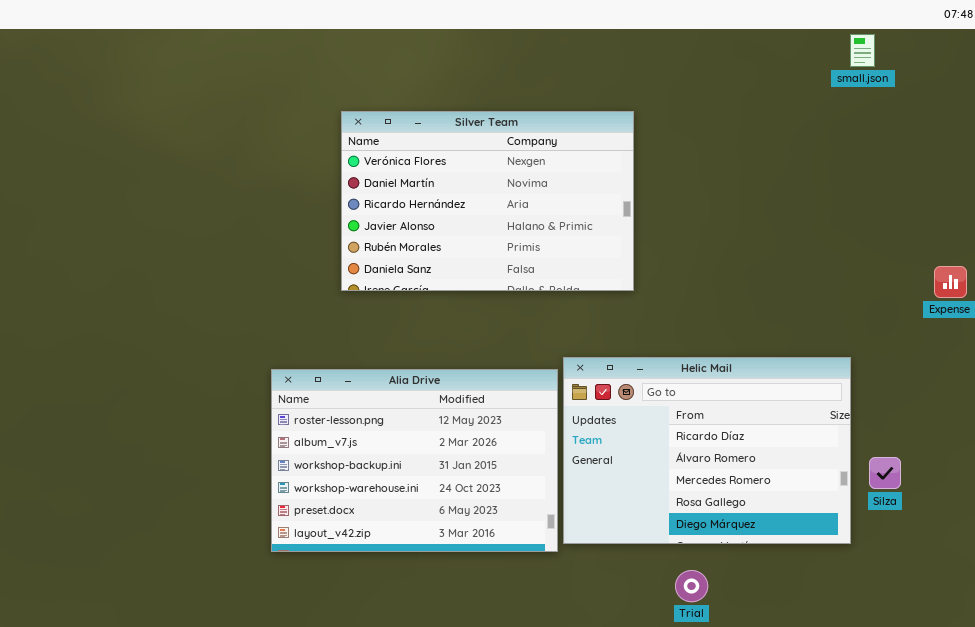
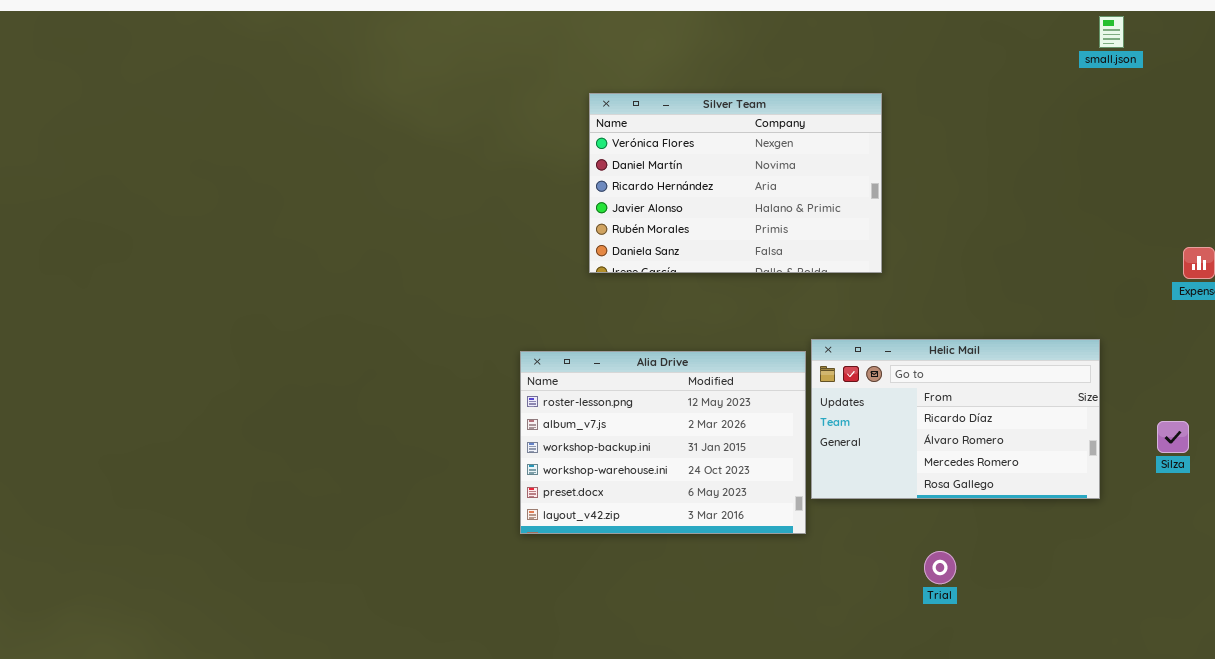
Helic Mail: [563,357,851,544] -> [811,339,1100,499], resized
Silza: [869,457,901,489] -> [1157,421,1189,453], moved

